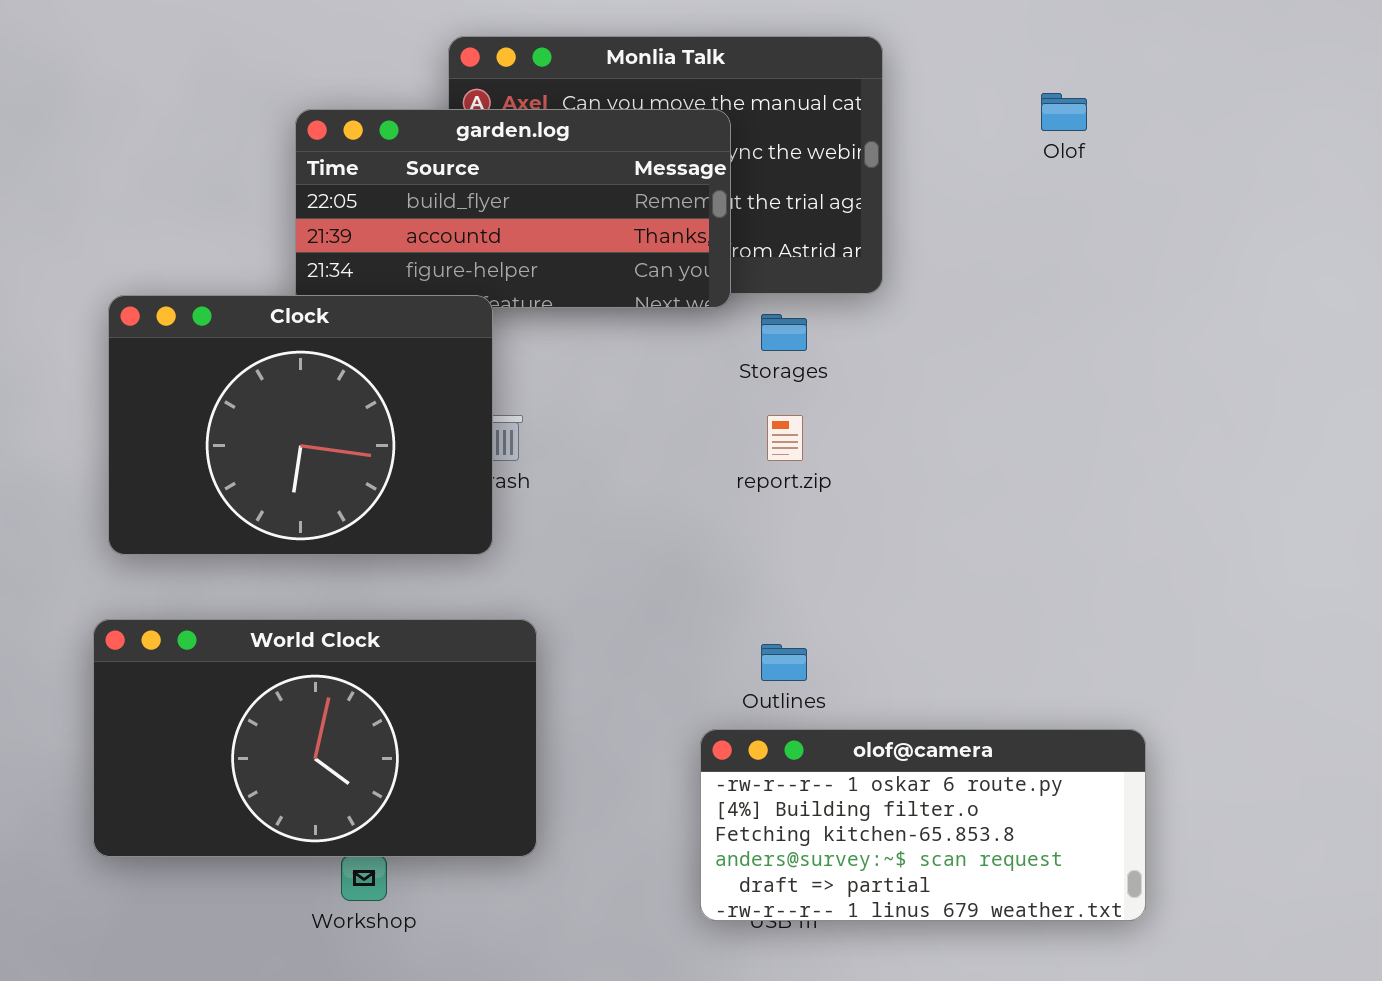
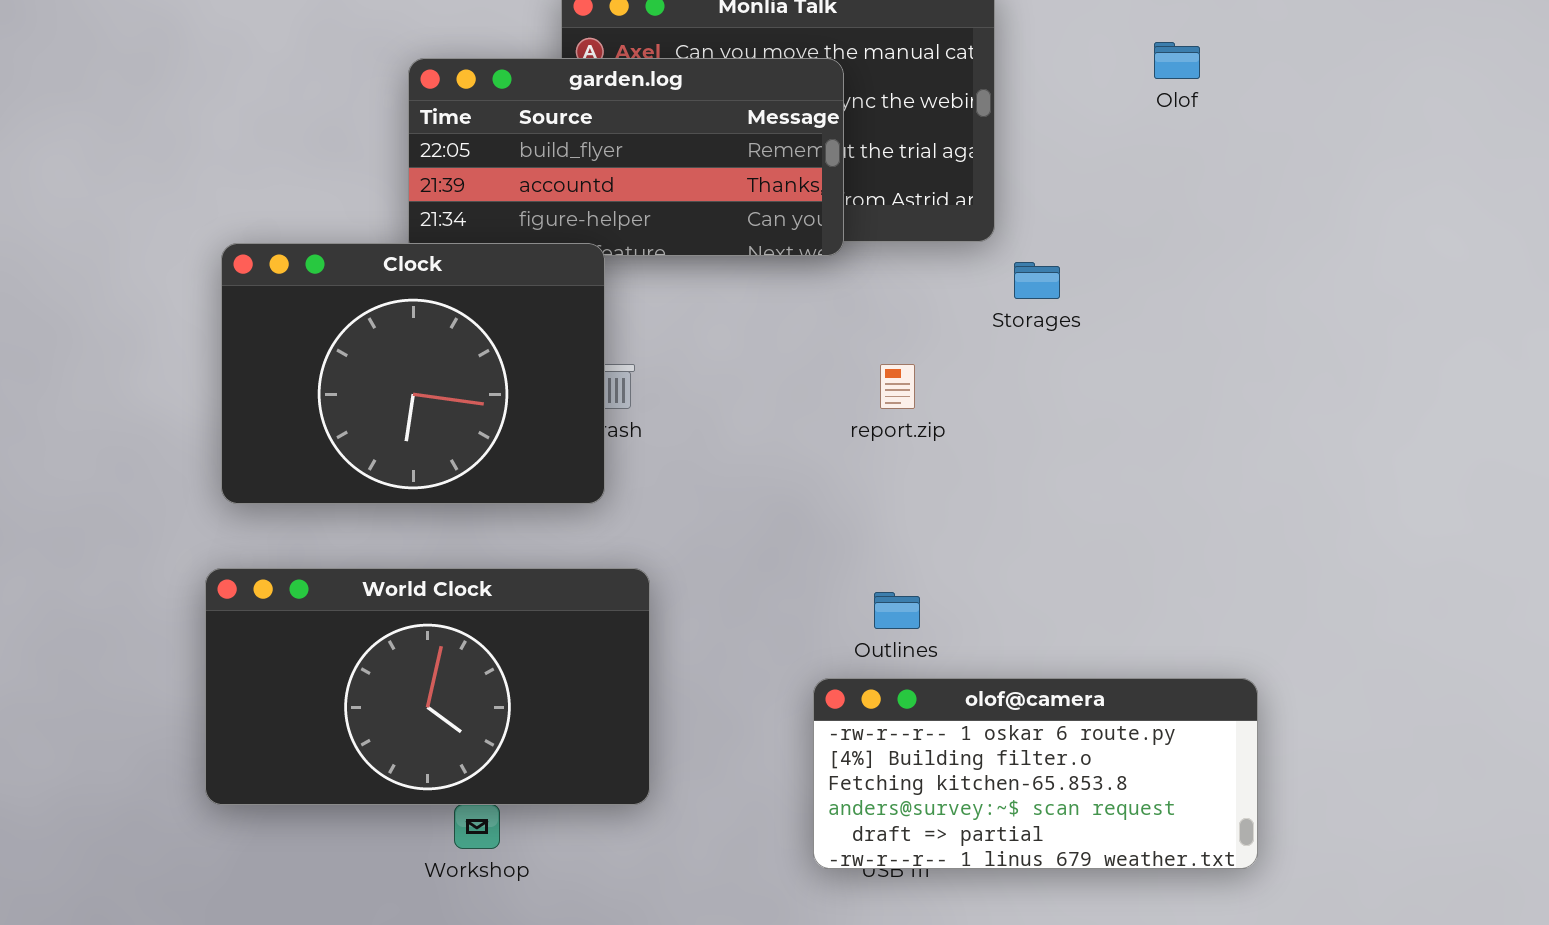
Storages: [761,314,807,351] -> [1014,262,1060,299], moved

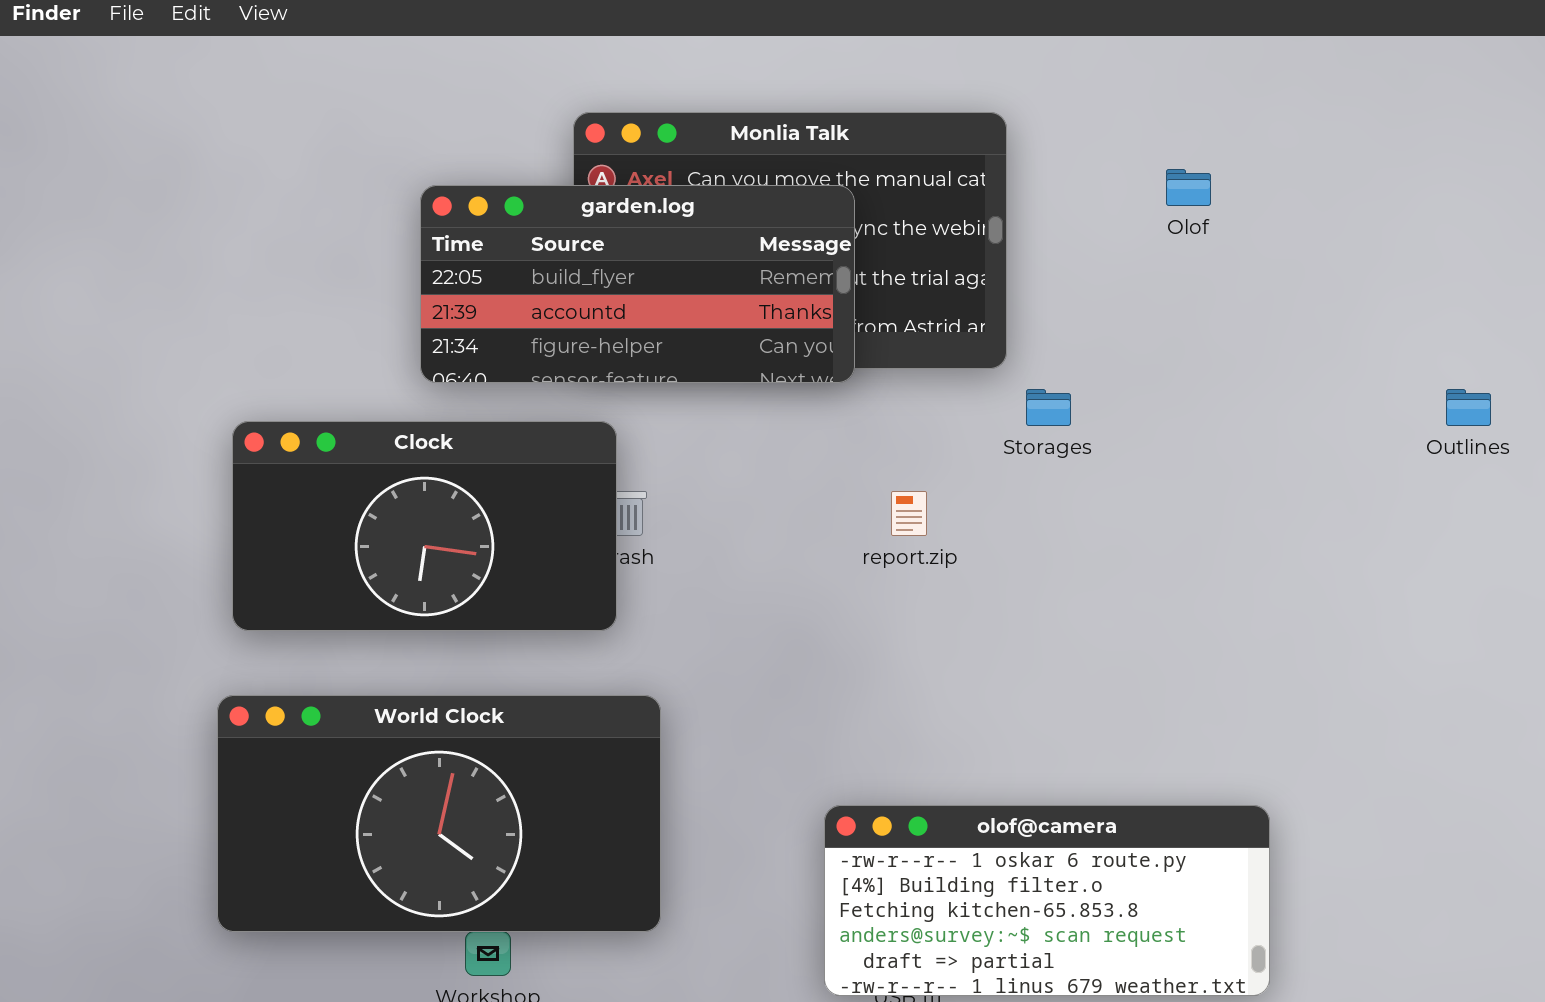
Clock: [221,243,605,504] -> [232,421,617,631], resized
Outlines: [874,592,920,629] -> [1446,389,1491,426], moved

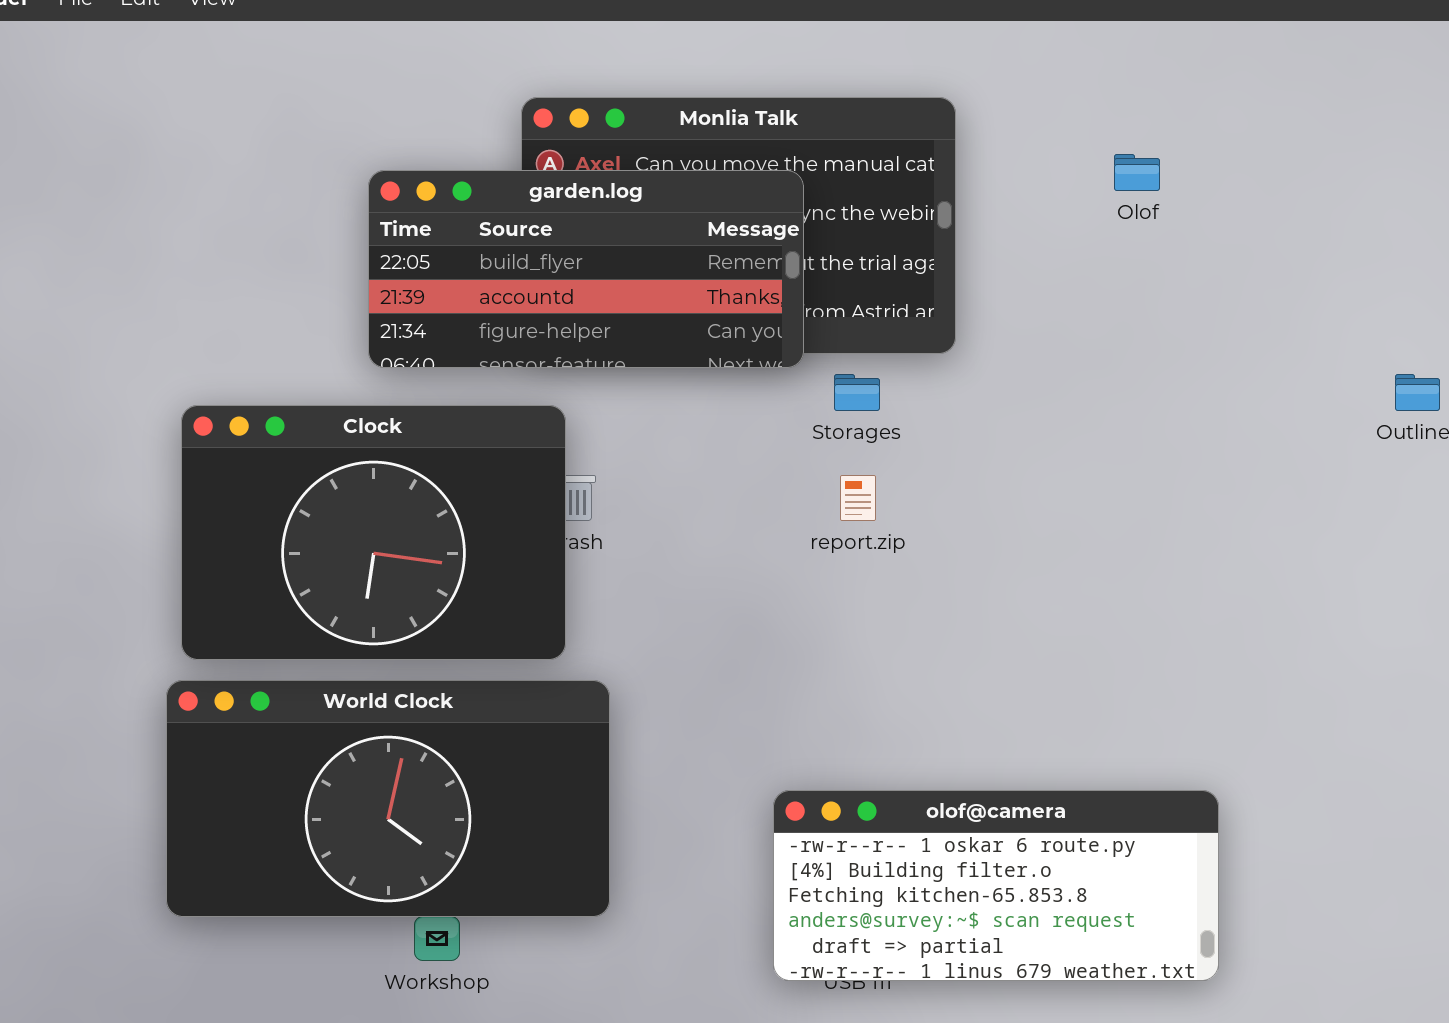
Storages: [1026,389,1071,426] -> [834,374,880,411], moved
Clock: [232,421,617,631] -> [181,405,566,660], resized

